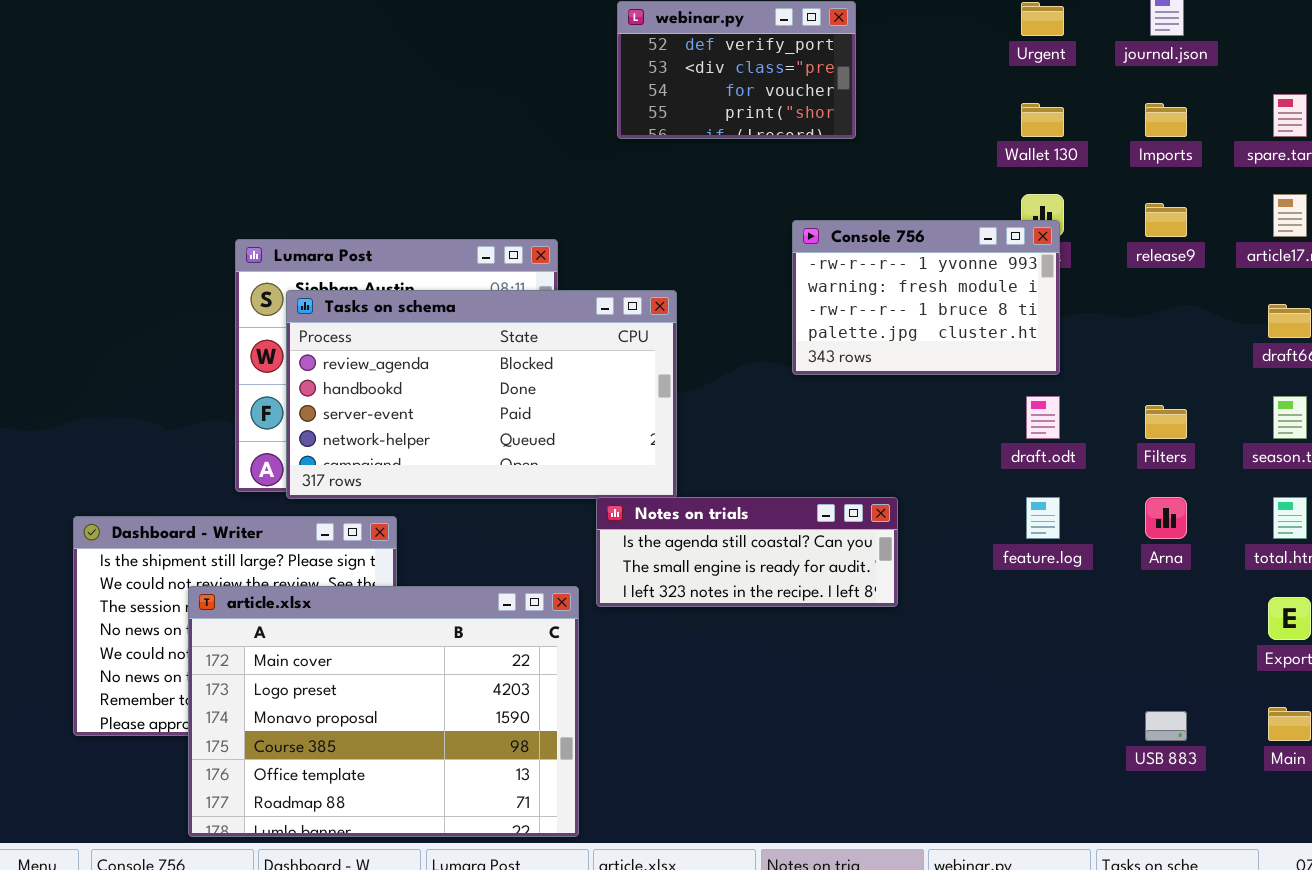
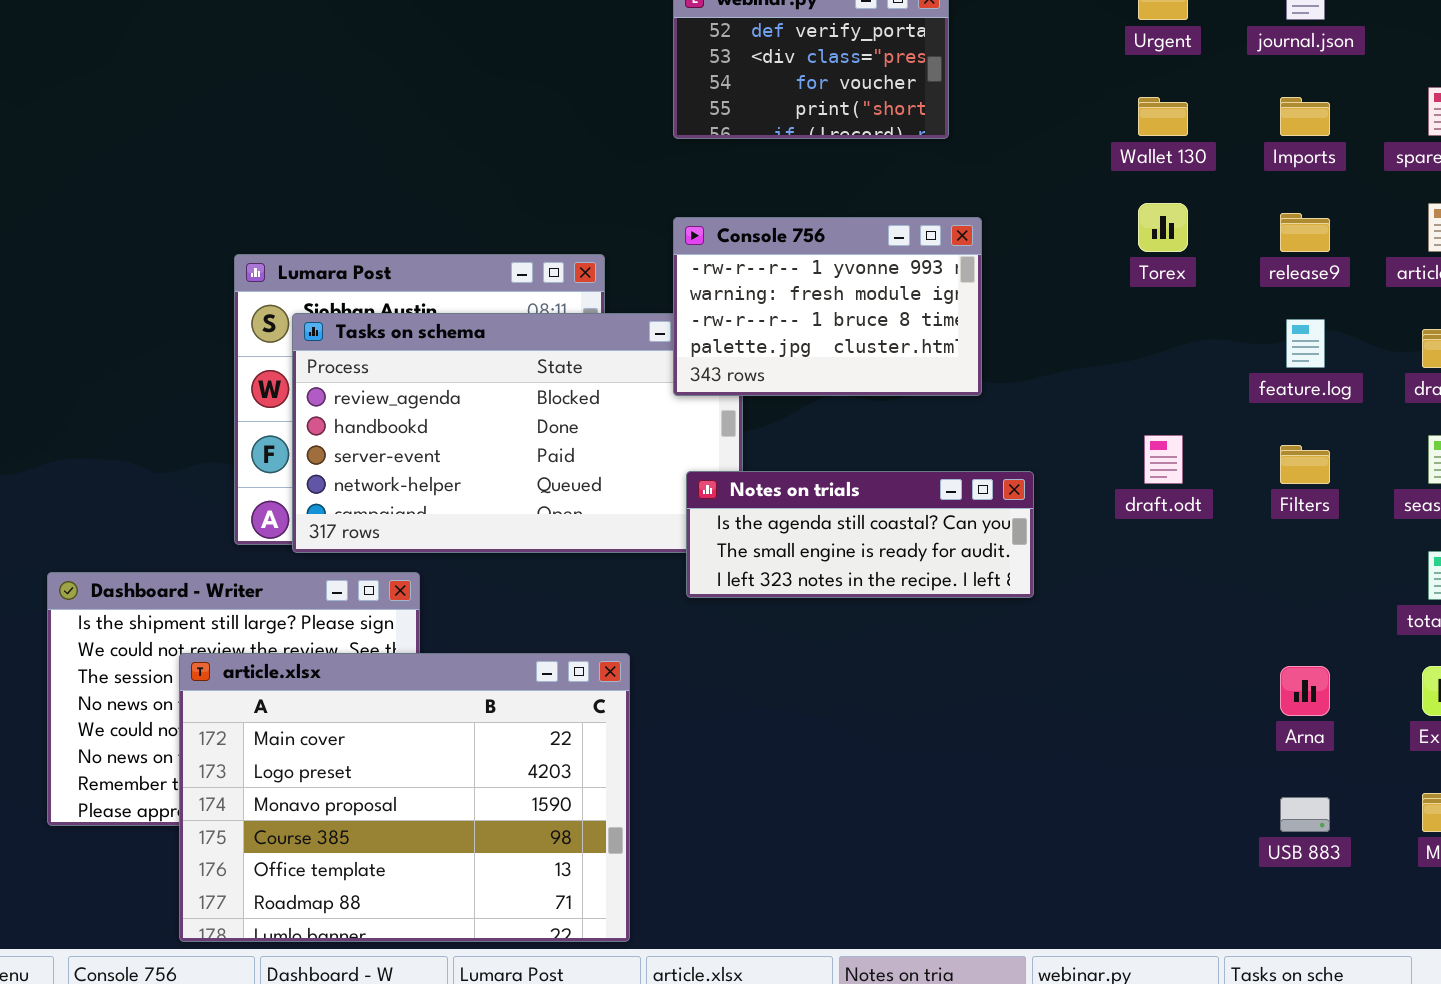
Console 756: [792,220,1060,375] -> [673,217,982,396], moved
Notes on trials: [596,497,898,607] -> [686,471,1034,598], moved
feature.log: [1026,497,1060,539] -> [1286,319,1325,368], moved
Arna: [1145,497,1187,539] -> [1280,666,1330,716], moved

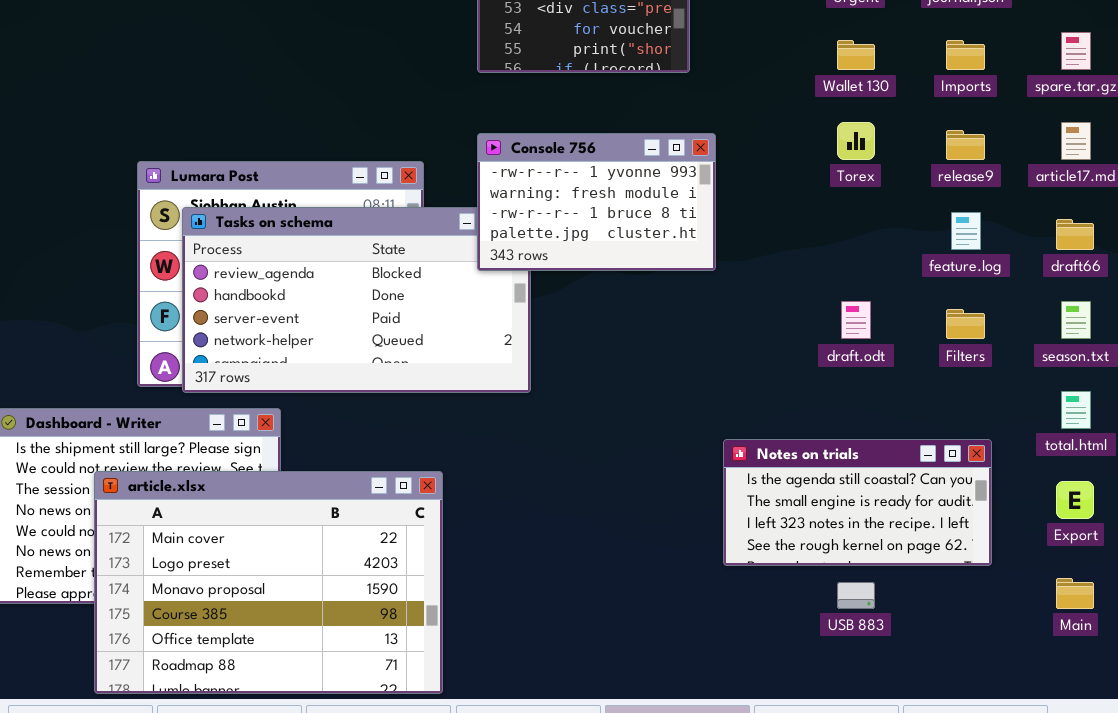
Notes on trials: [686,471,1034,598] -> [723,439,992,566], moved, resized
USB 883: [1280,797,1330,832] -> [837,582,875,609], moved

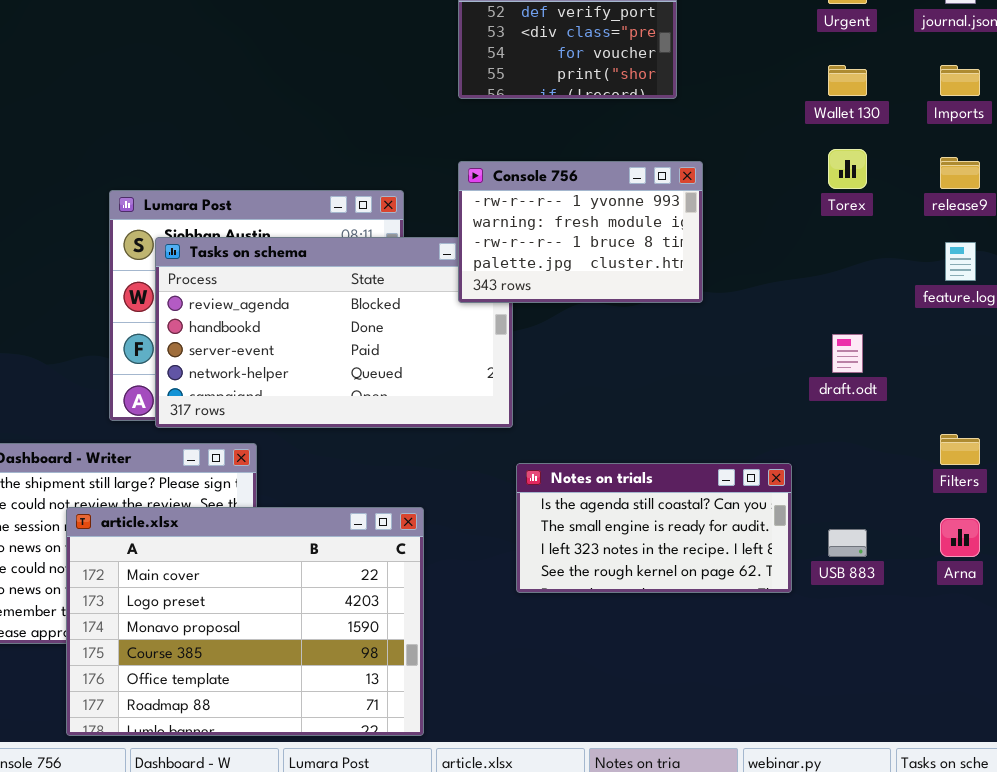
Filters: [946,309,985,339] -> [940,434,980,465], moved
Notes on trials: [723,439,992,566] -> [516,463,792,593], moved
USB 883: [837,582,875,609] -> [828,529,867,557], moved

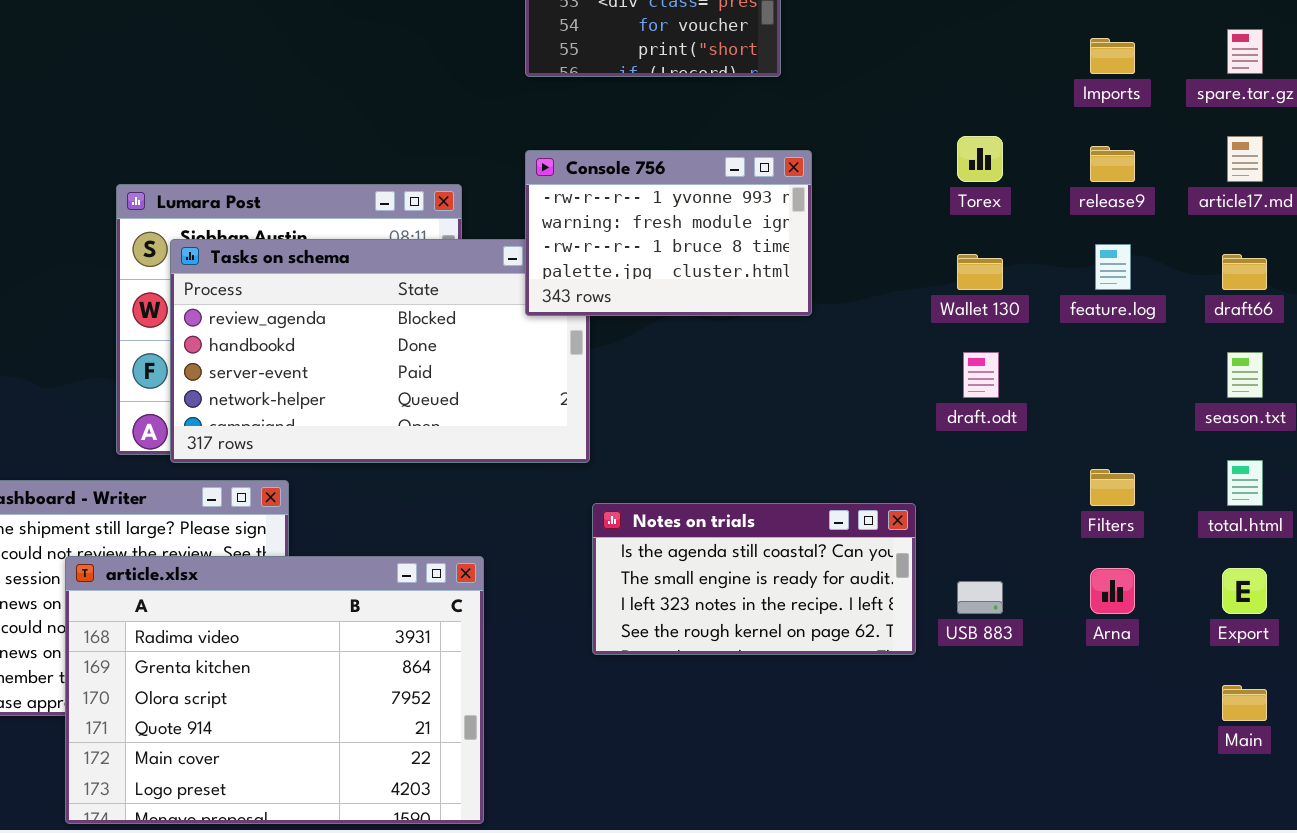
Wallet 130: [828,65,867,96] -> [957,254,1003,290], moved
article.xlsx: [66,507,424,736] -> [65,556,484,824], scrolled up 4 rows

